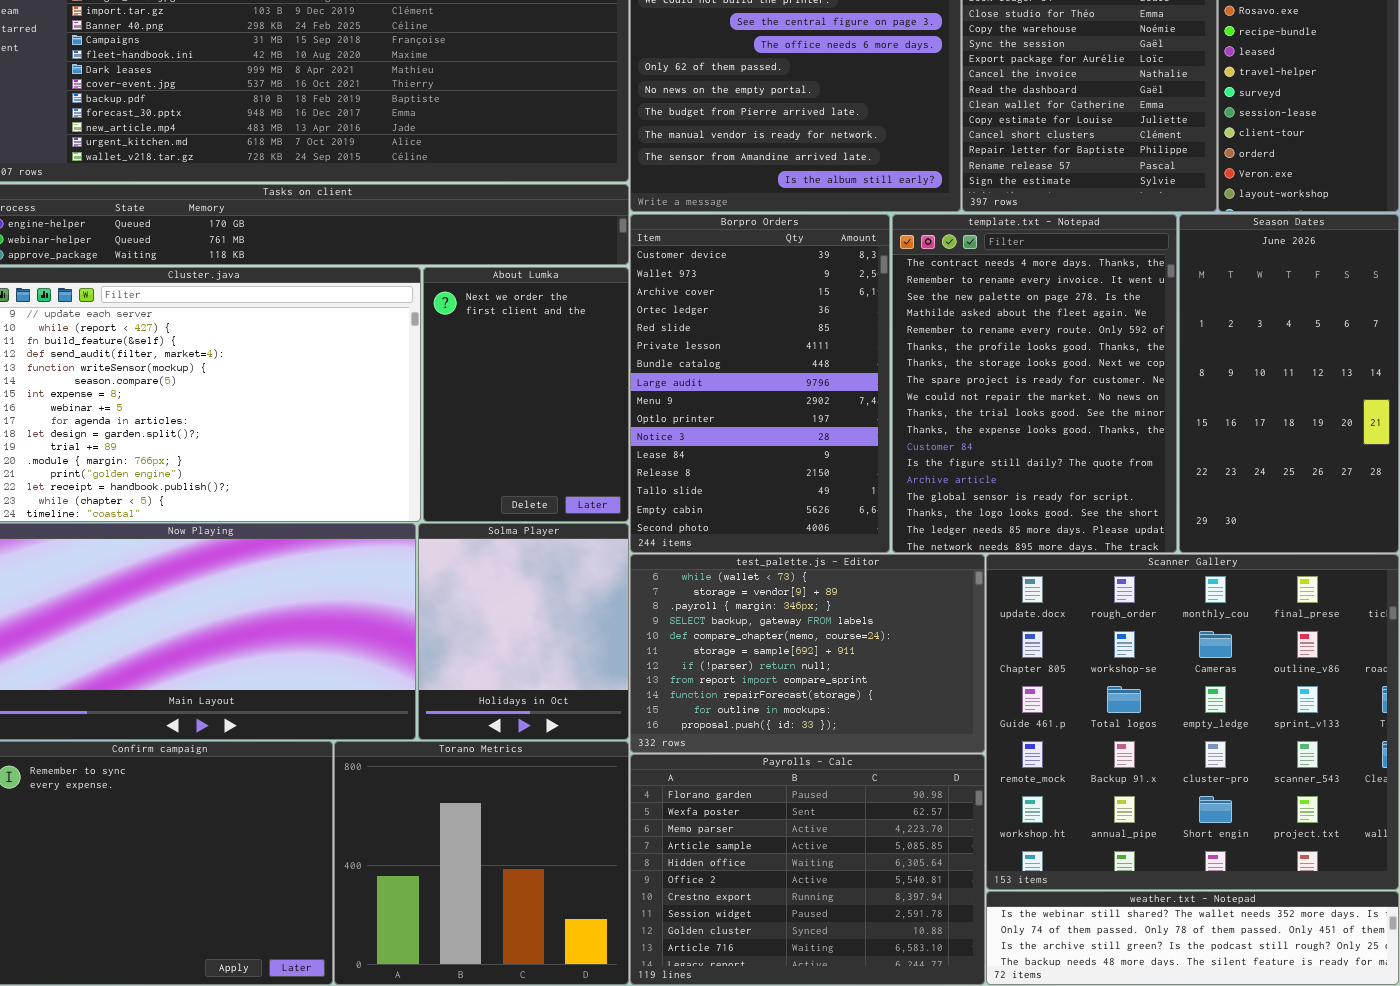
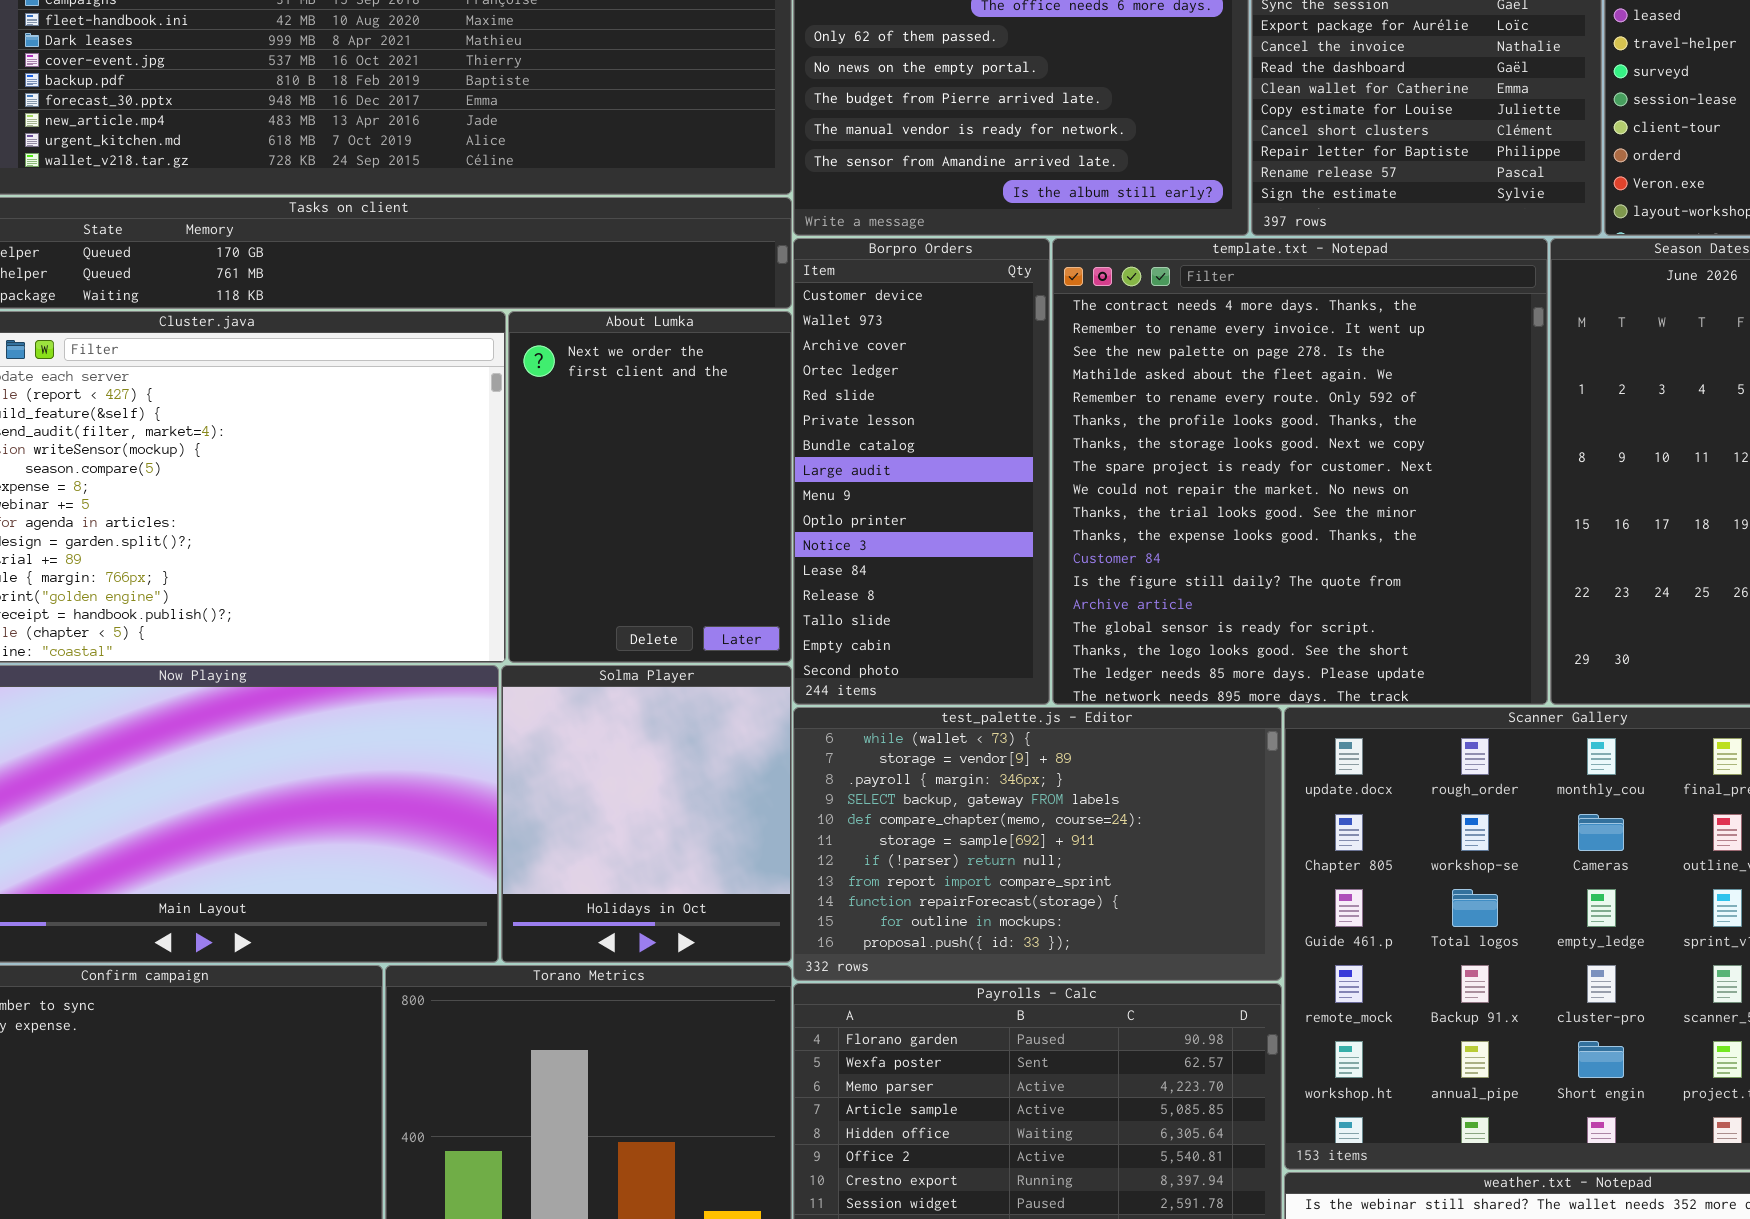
Borpro Orders: [630,214,890,553] -> [793,238,1050,705], resized
template.txt - Notepad: [892,214,1177,553] -> [1052,238,1548,705], resized

